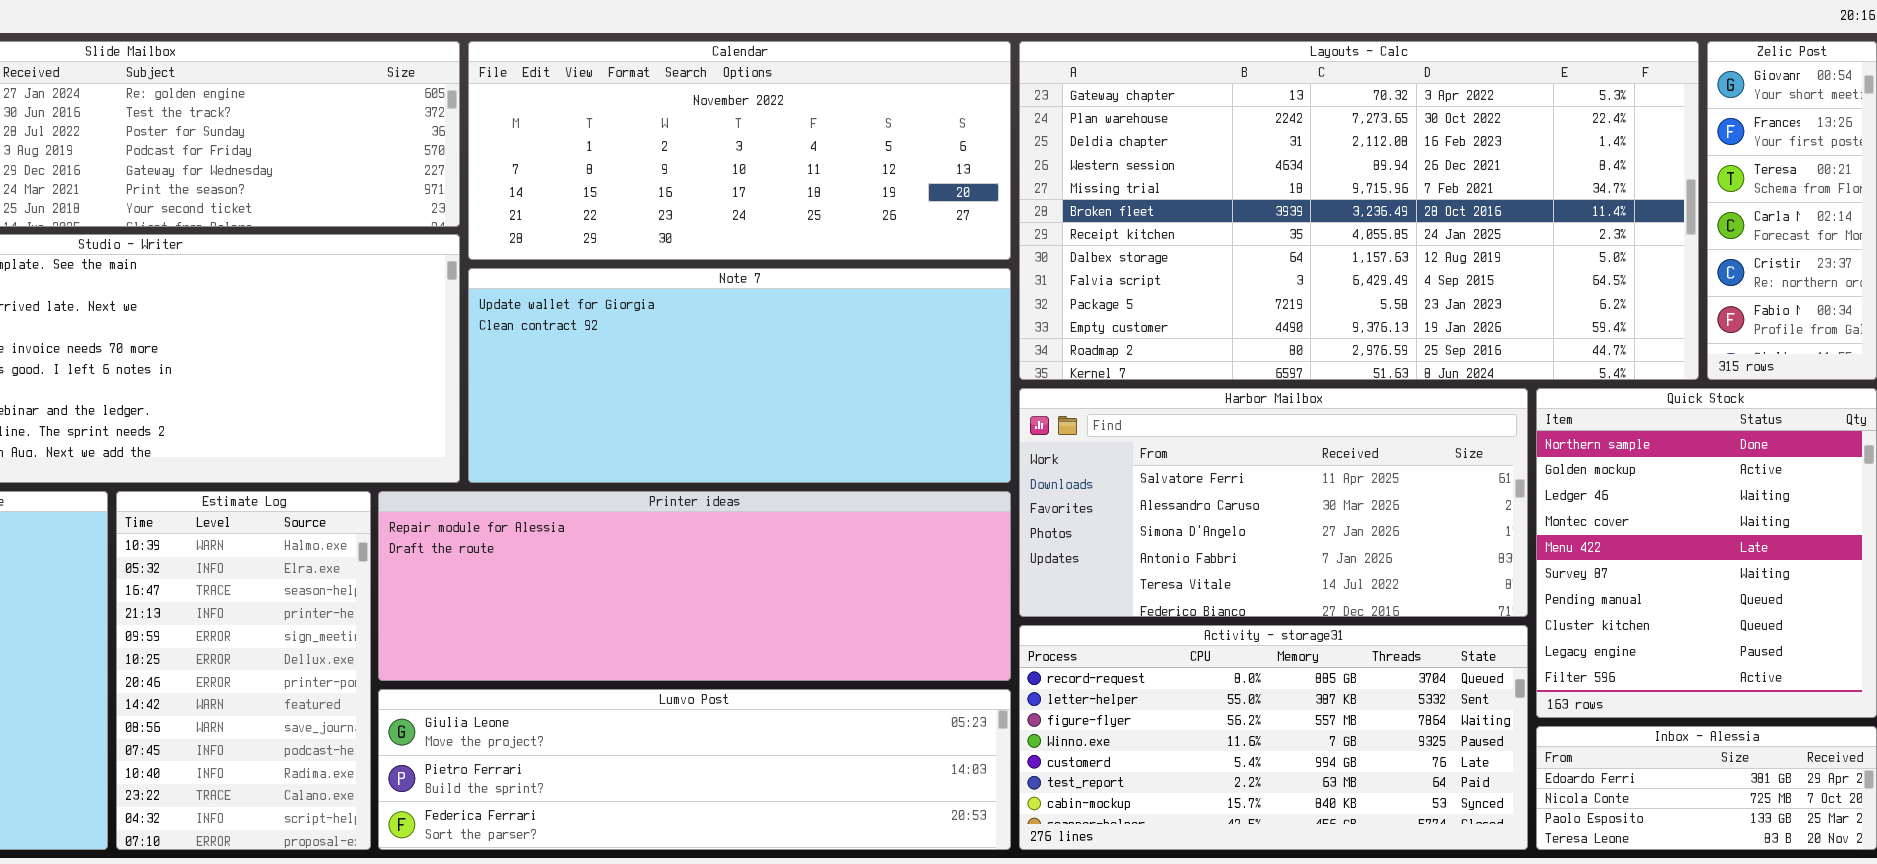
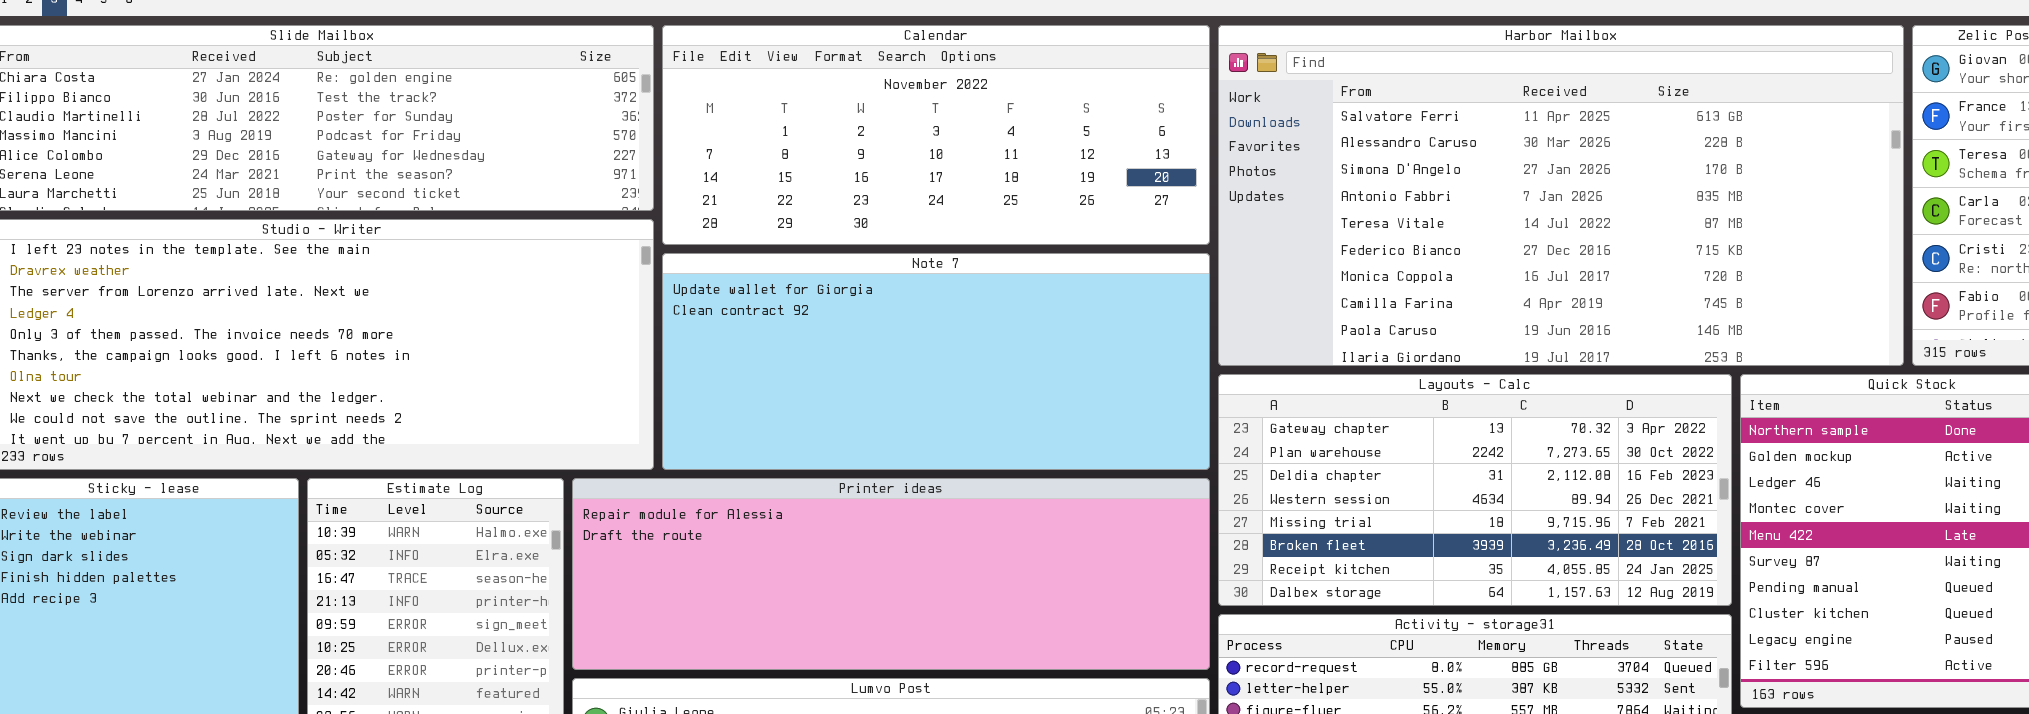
Layouts - Calc: [1019,41,1699,380] -> [1218,374,1732,606], moved, resized
Harbor Mailbox: [1019,388,1528,617] -> [1218,25,1904,366], moved, resized

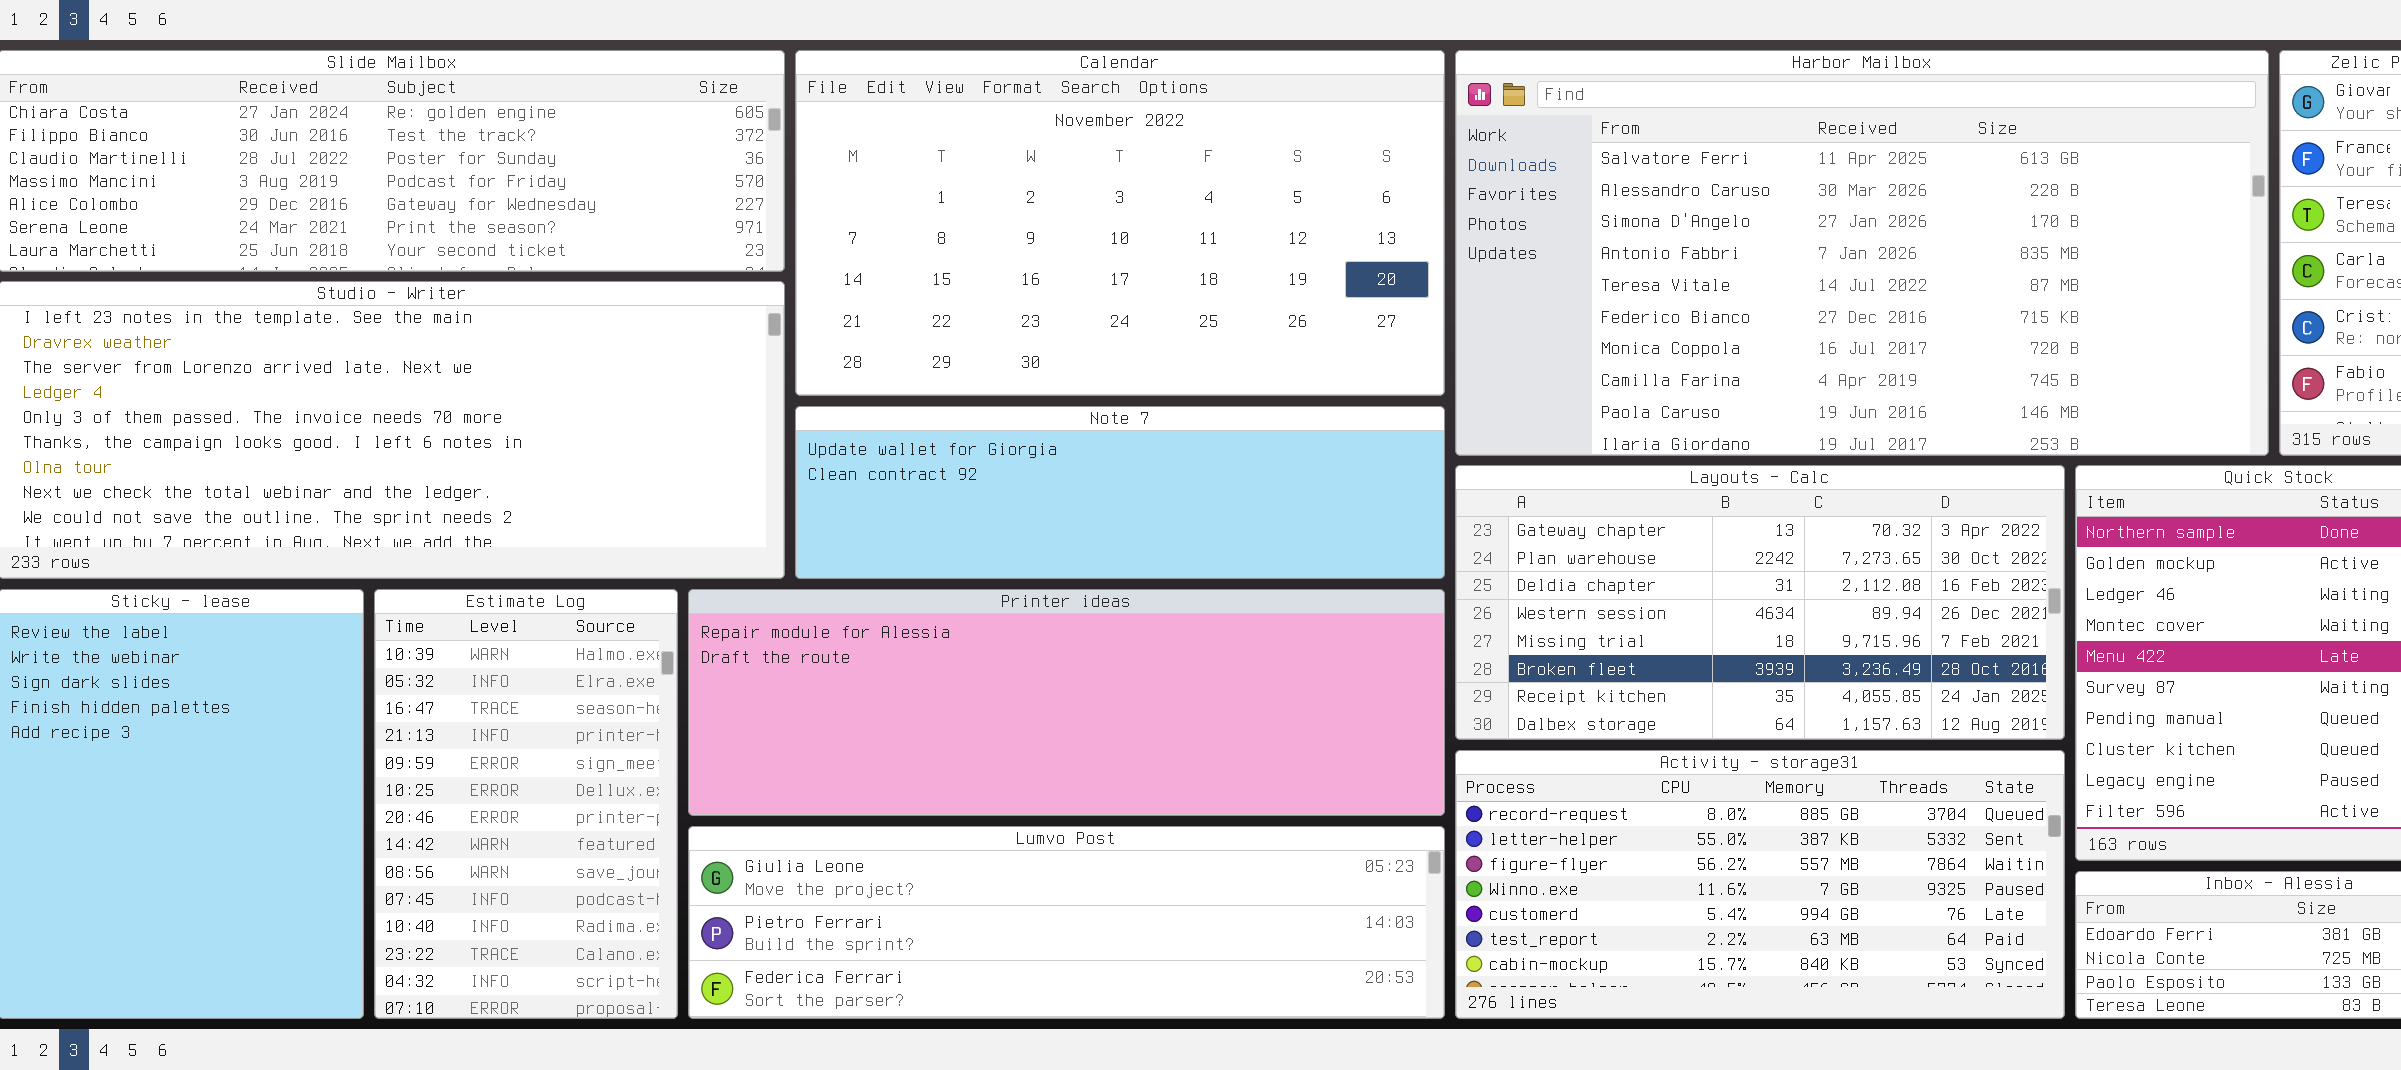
Calendar: [662,25,1210,245] -> [795,50,1445,396], resized
Note 7: [662,253,1210,470] -> [795,406,1445,579], resized

